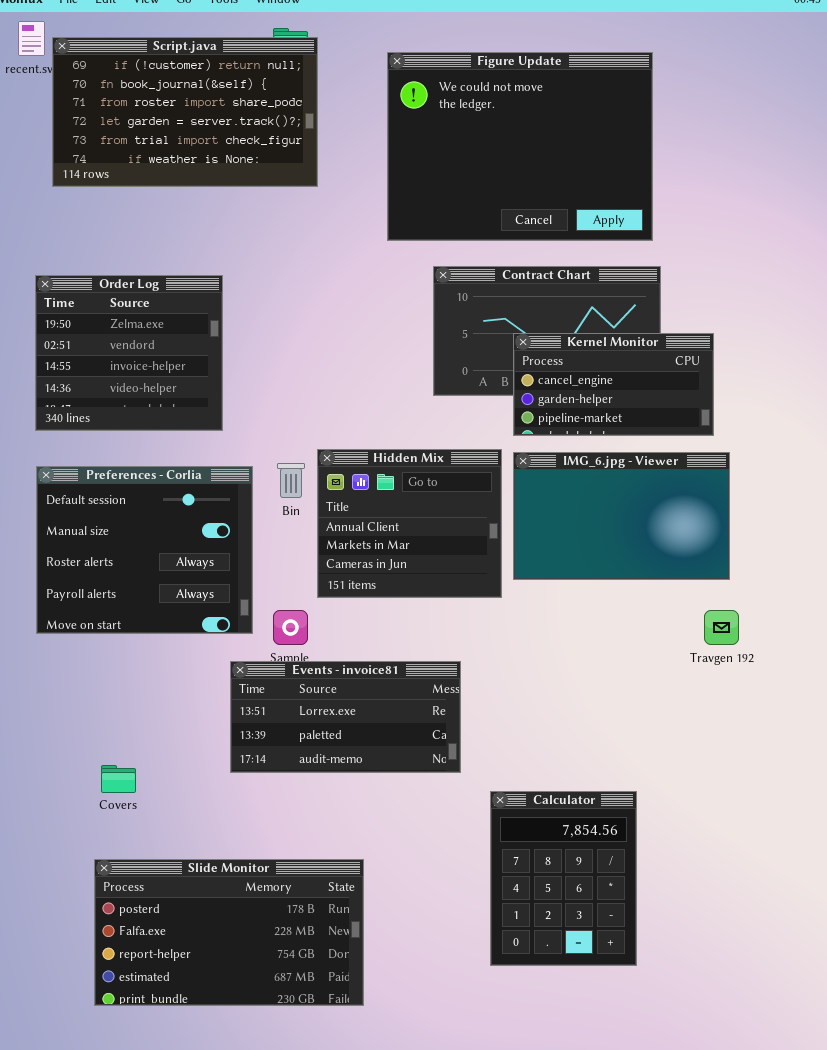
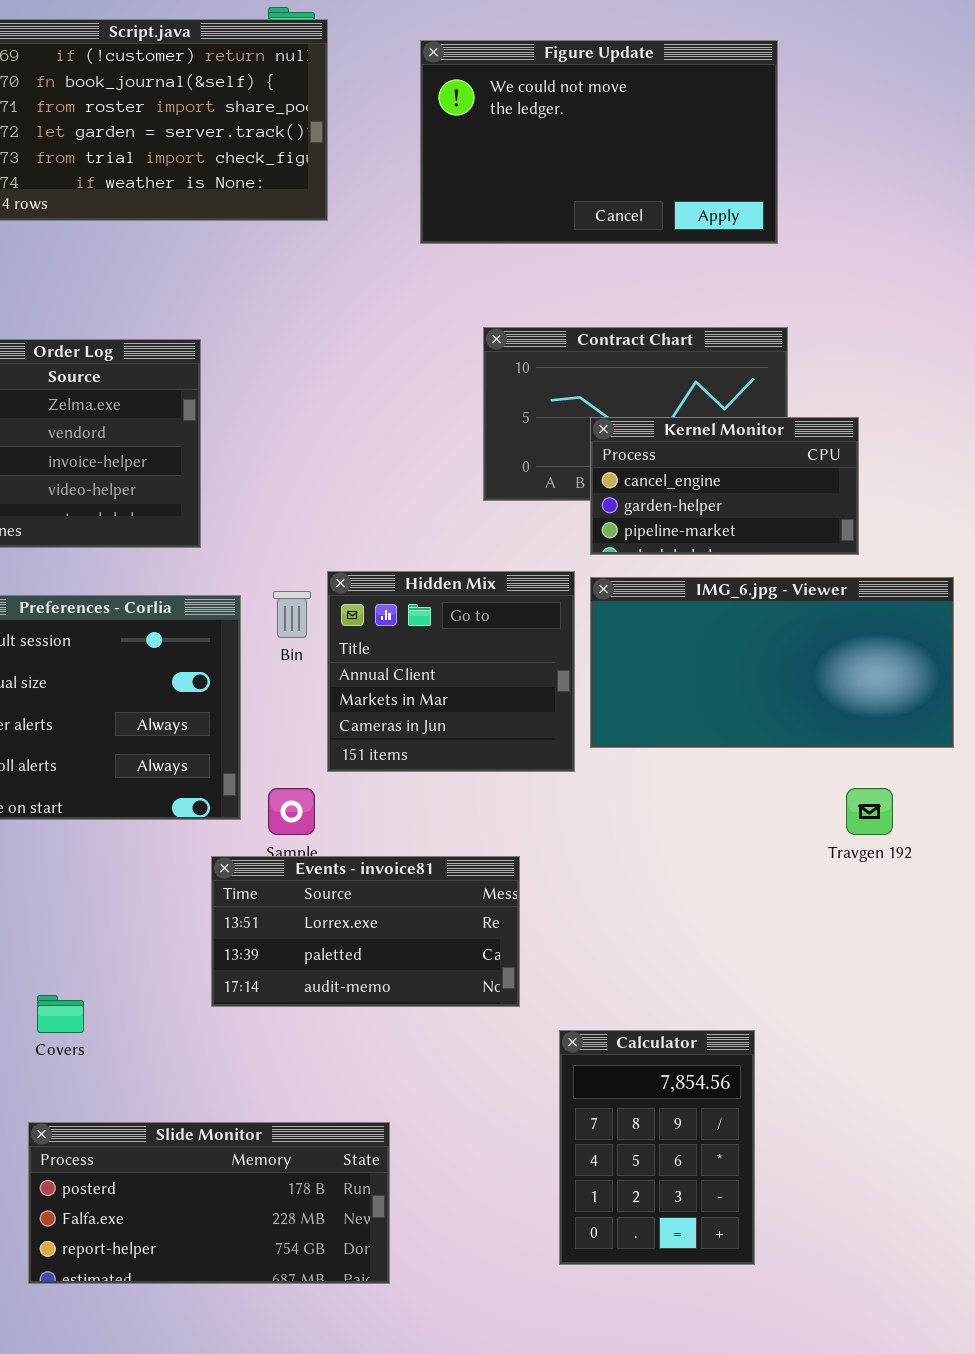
Figure Update: [387,52,653,241] -> [420,40,778,244], resized
IMG_6.jpg - Viewer: [513,452,730,580] -> [590,577,954,748], resized
Slide Monitor: [94,859,364,1006] -> [28,1122,390,1284], resized

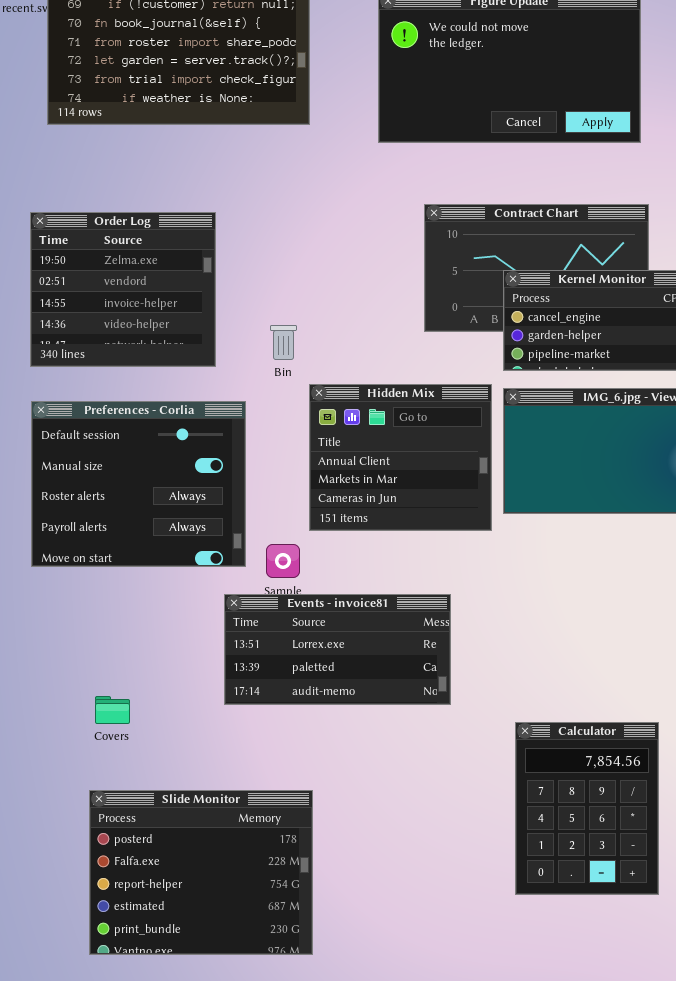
Bin: [273,591,311,638] -> [270,325,297,360], moved
Calculator: [559,1030,755,1265] -> [515,722,659,895], moved
Slide Monitor: [28,1122,390,1284] -> [89,790,313,955], resized

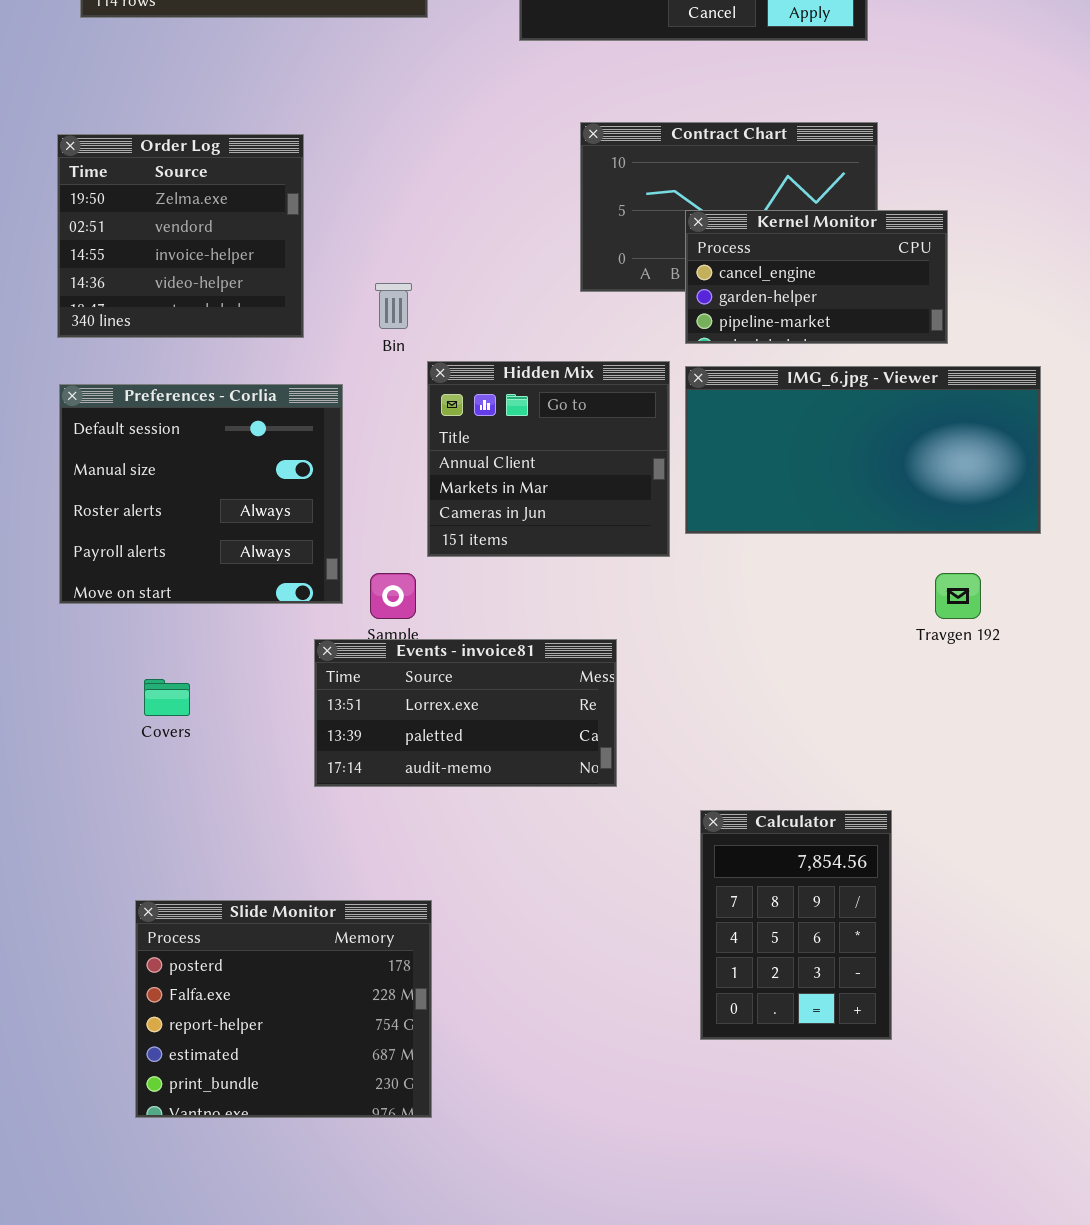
Covers: [95,696,130,724] -> [144,679,190,716], moved

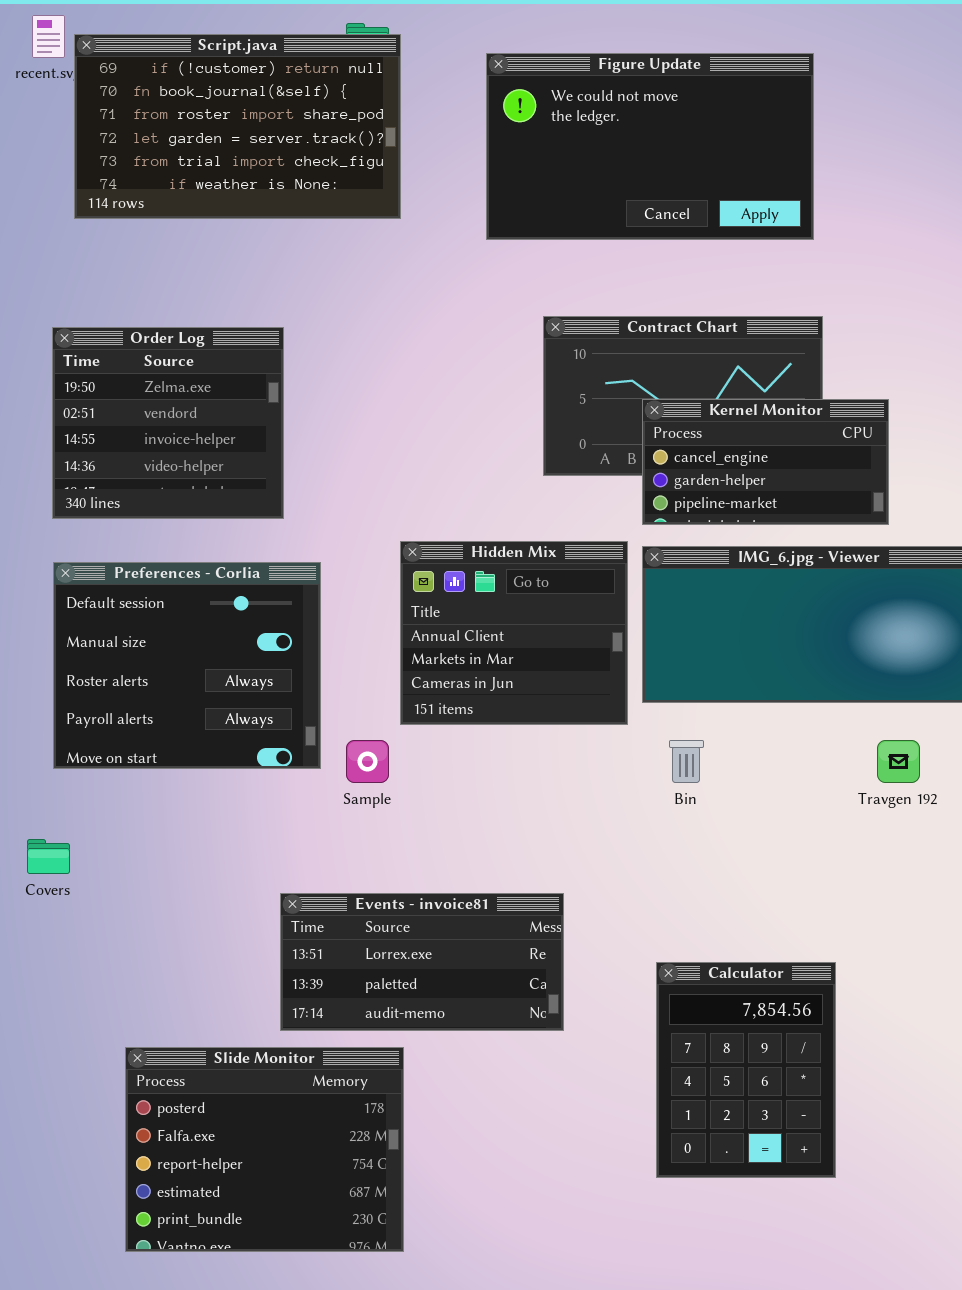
Bin: [375,283,412,329] -> [669,740,704,783], moved
Events - invoice81: [314,639,617,787] -> [280,893,564,1031], moved
Covers: [144,679,190,716] -> [27,839,70,874], moved

